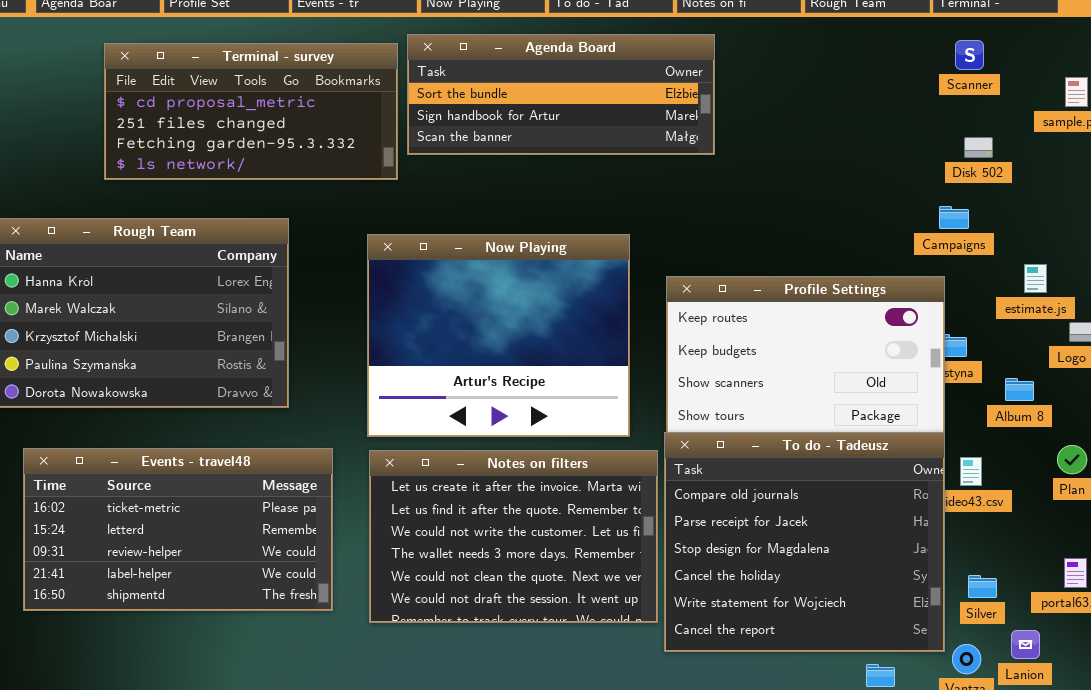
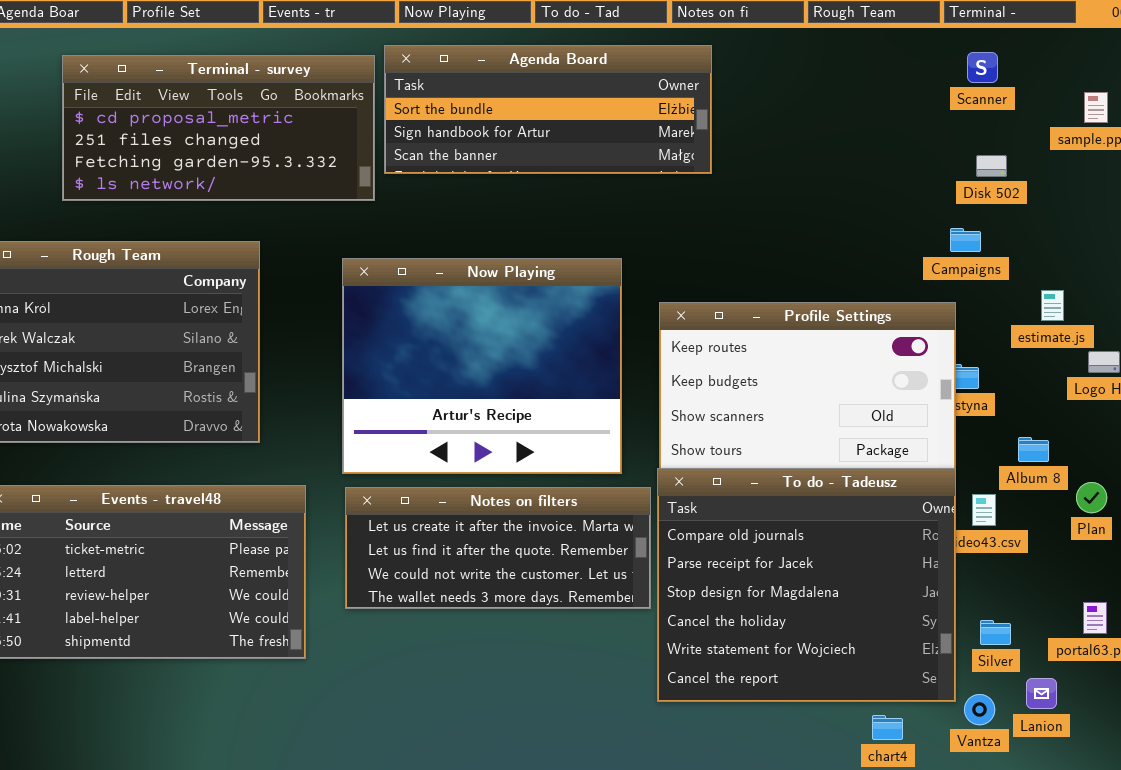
Album 8: [1005,378,1034,401] -> [1018,437,1049,462], moved
Notes on filters: [369,450,658,623] -> [345,487,651,609], resized

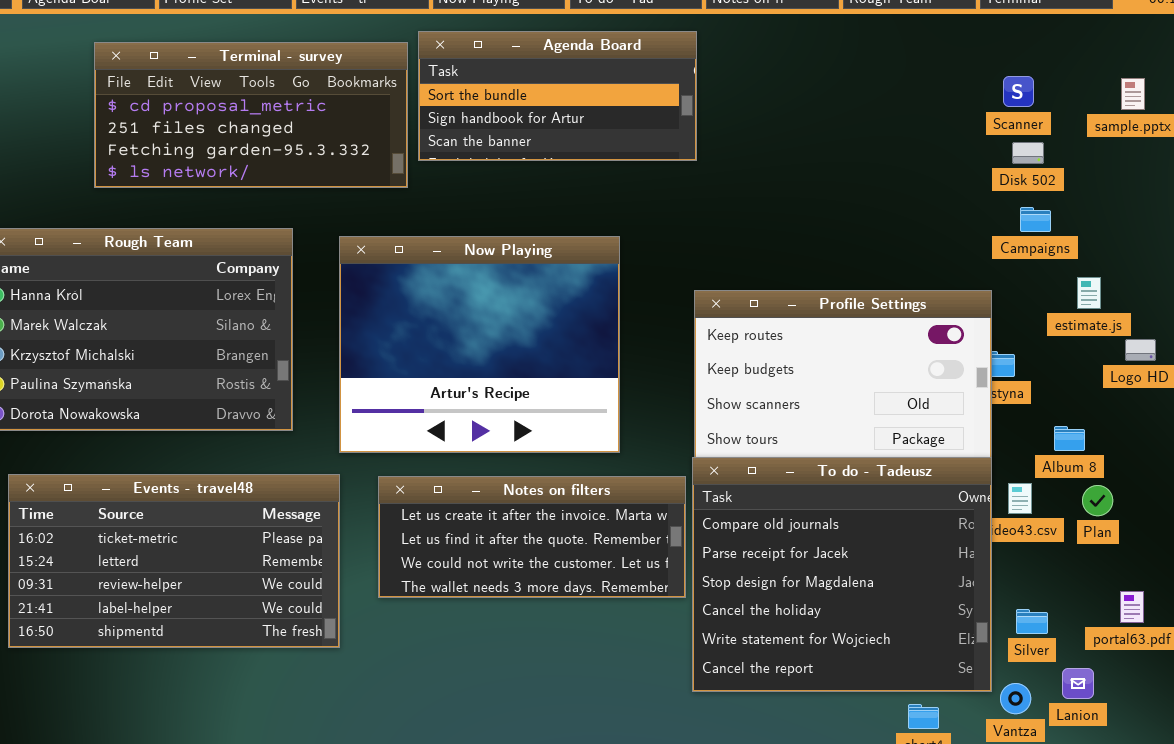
Agenda Board: [384,45,712,174] -> [418,31,697,161], resized
Scanner: [967,52,998,83] -> [1003,76,1034,107], moved
Campaigns: [950,228,981,252] -> [1020,207,1051,232], moved
Now Playing: [342,258,622,474] -> [339,236,620,453], moved
Plan: [1076,482,1107,513] -> [1082,485,1113,516], moved

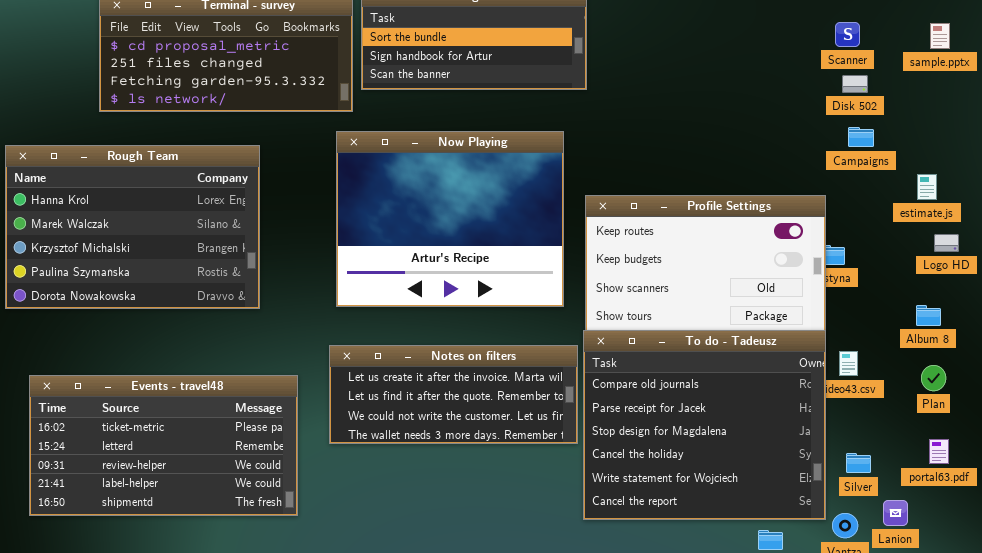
Now Playing: [339,236,620,453] -> [336,131,564,307], moved
estimate.js: [1077,277,1101,309] -> [917,174,937,200], moved
Album 8: [1054,426,1085,451] -> [916,305,941,326], moved
Events - travel48: [8,474,340,648] -> [29,375,298,516], moved
Plan: [1082,485,1113,516] -> [921,365,946,391], moved

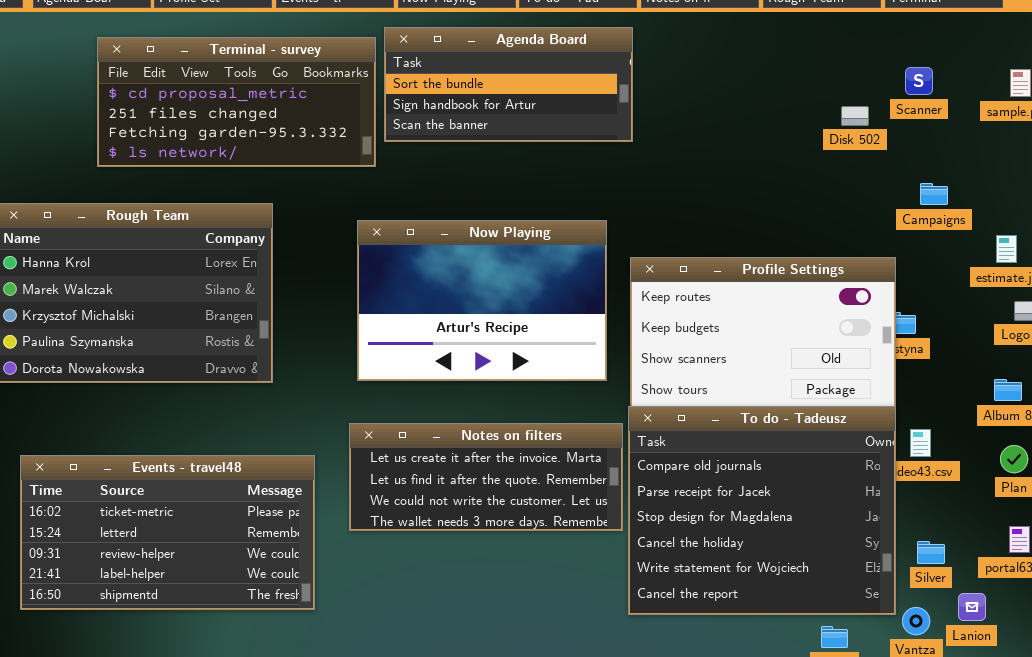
Disk 502: [842,75,868,93] -> [841,106,869,126], moved
Now Playing: [336,131,564,307] -> [357,220,607,381], resized

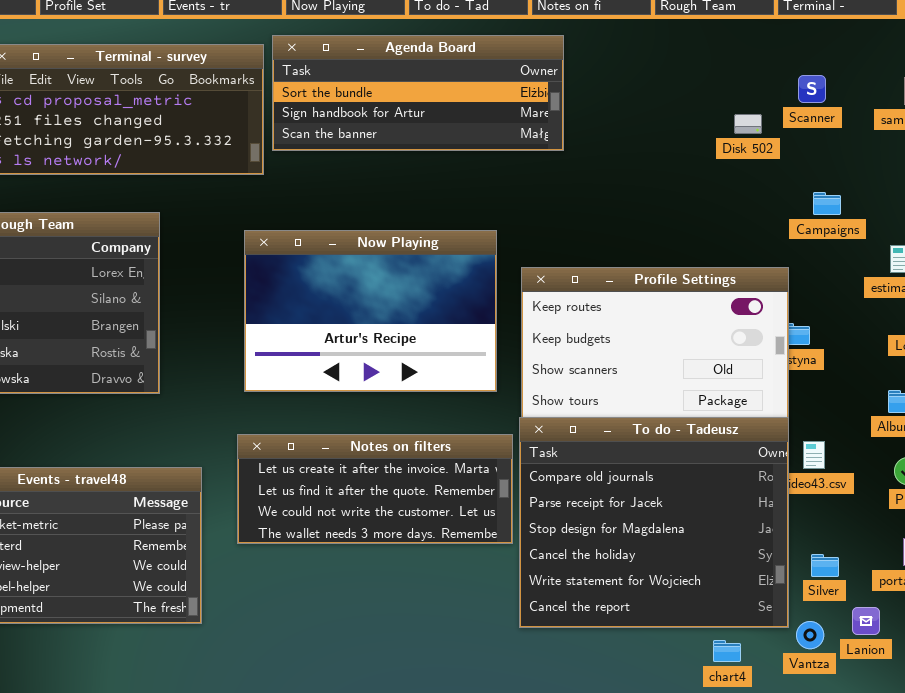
Agenda Board: [384,27,633,142] -> [272,35,564,151], resized

